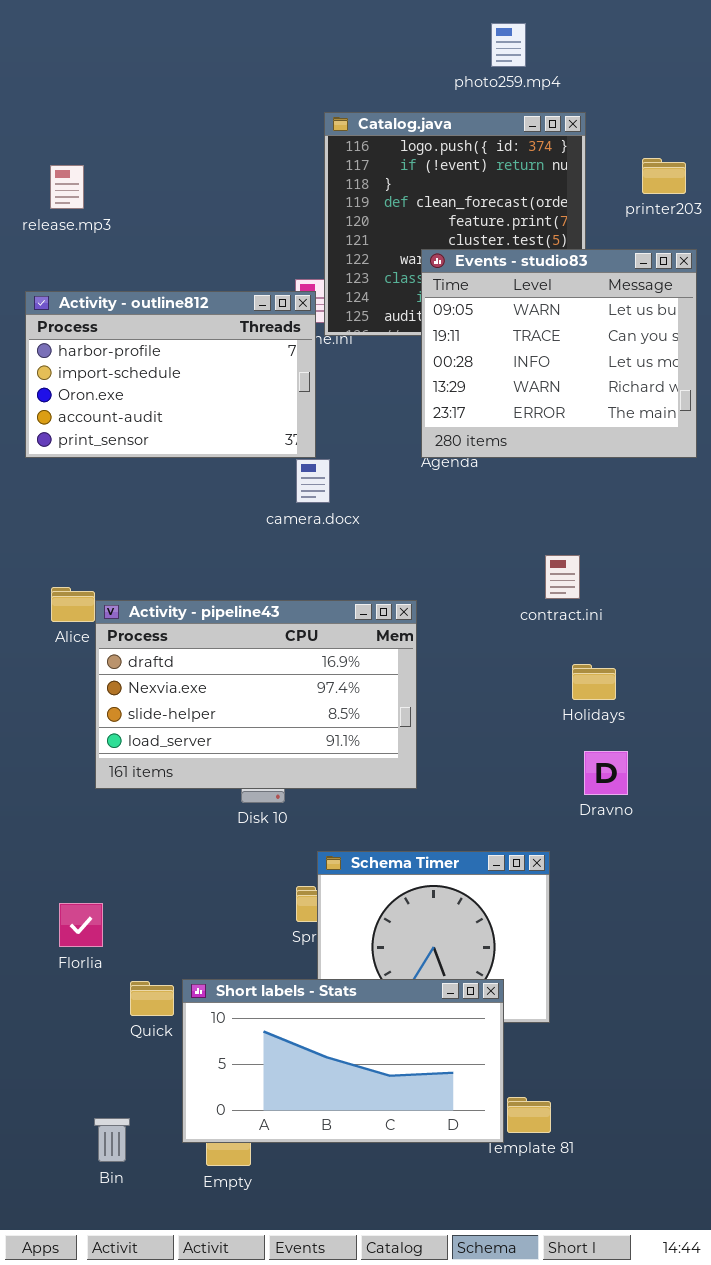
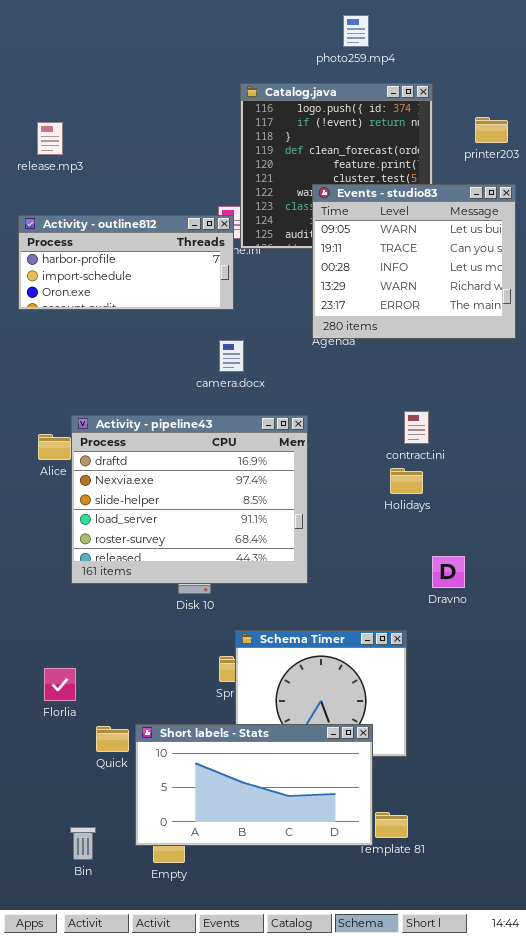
photo259.mp4: [491,23,526,67] -> [343,15,369,47], moved
Activity - outline812: [25,291,316,458] -> [18,215,234,310], resized
Activity - pipeline43: [95,600,417,789] -> [71,415,308,584], resized
Holidays: [572,664,616,700] -> [390,468,423,494], moved

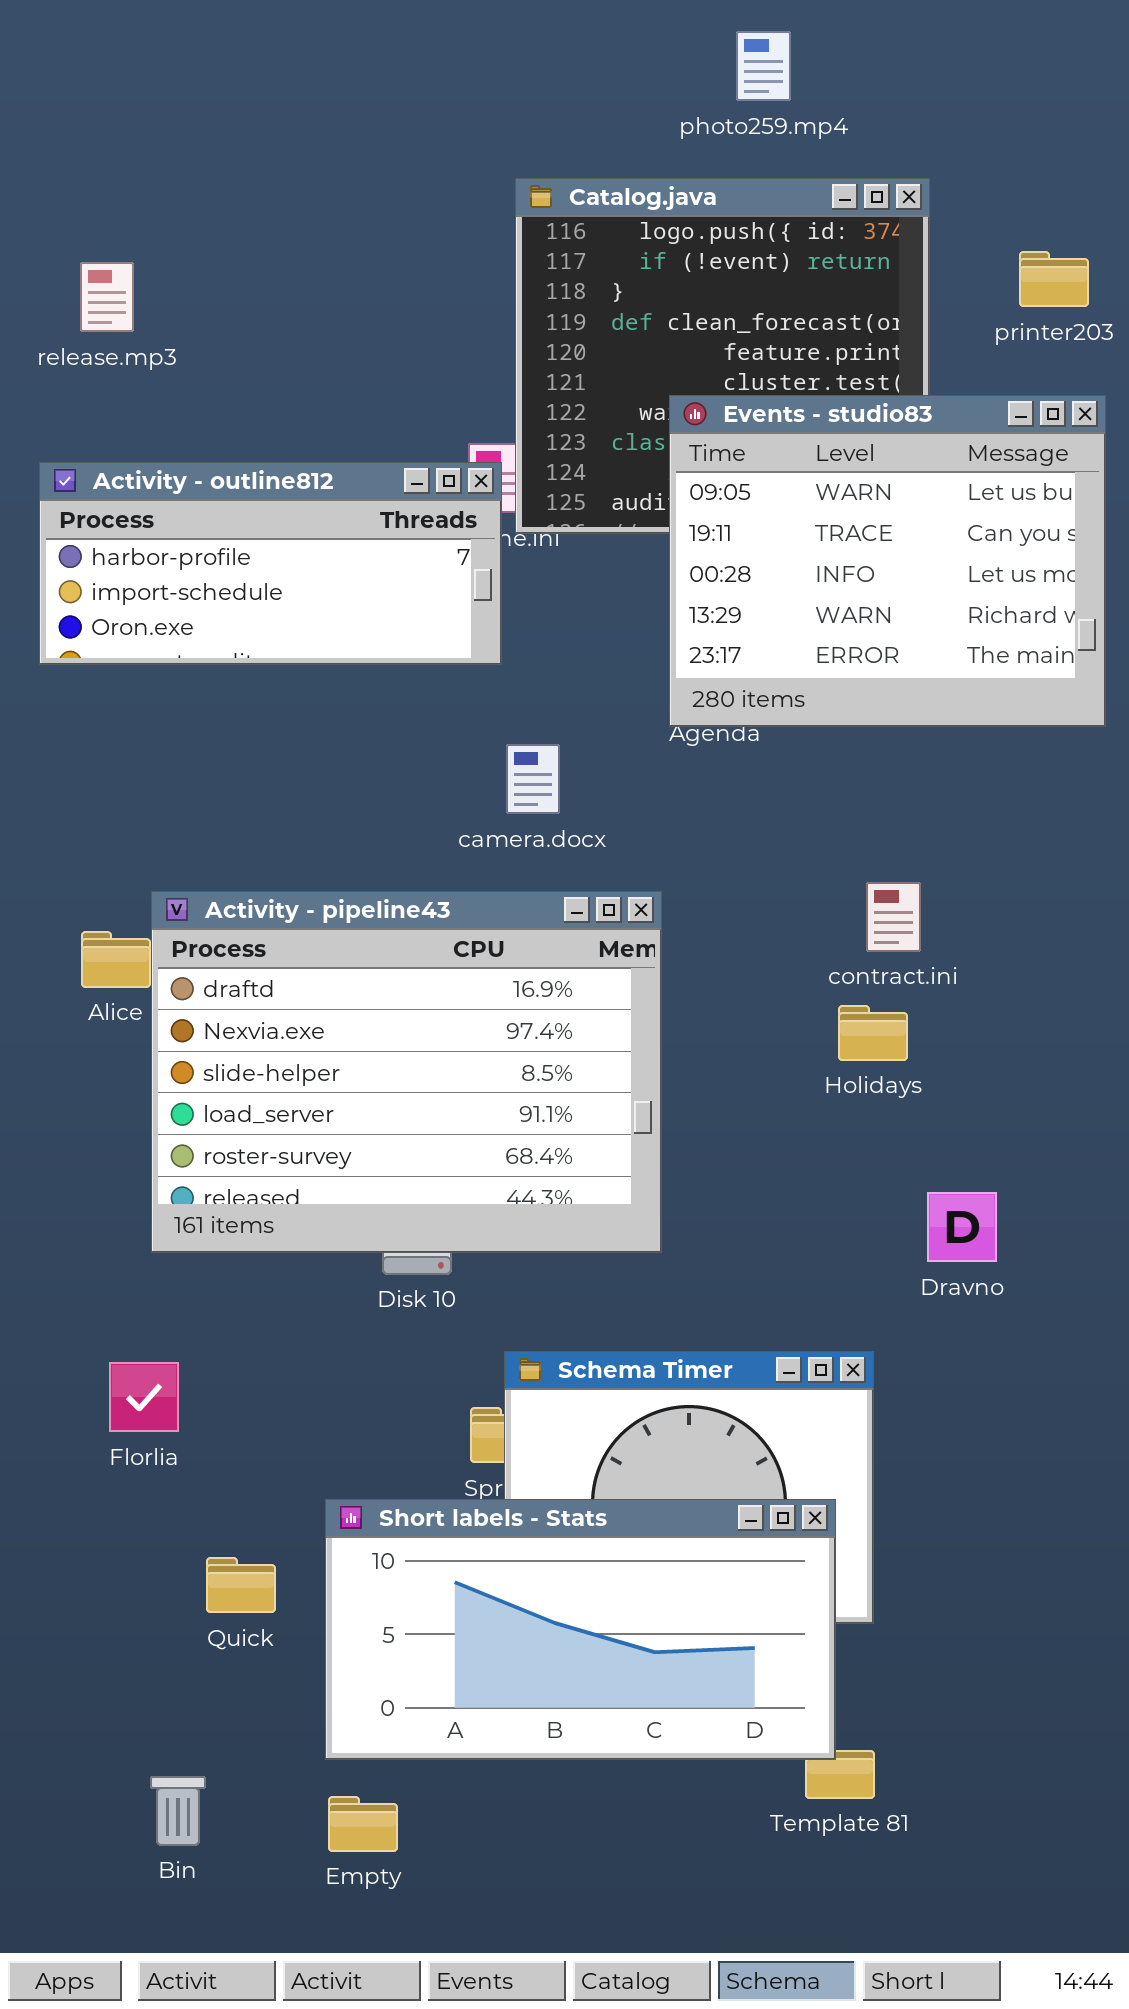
camera.docx: [219,340,244,372] -> [506,744,560,814], moved
Florlia: [44,668,76,701] -> [109,1362,179,1432], moved
Short labels - Stats: [135,724,373,846] -> [325,1499,836,1760], moved

